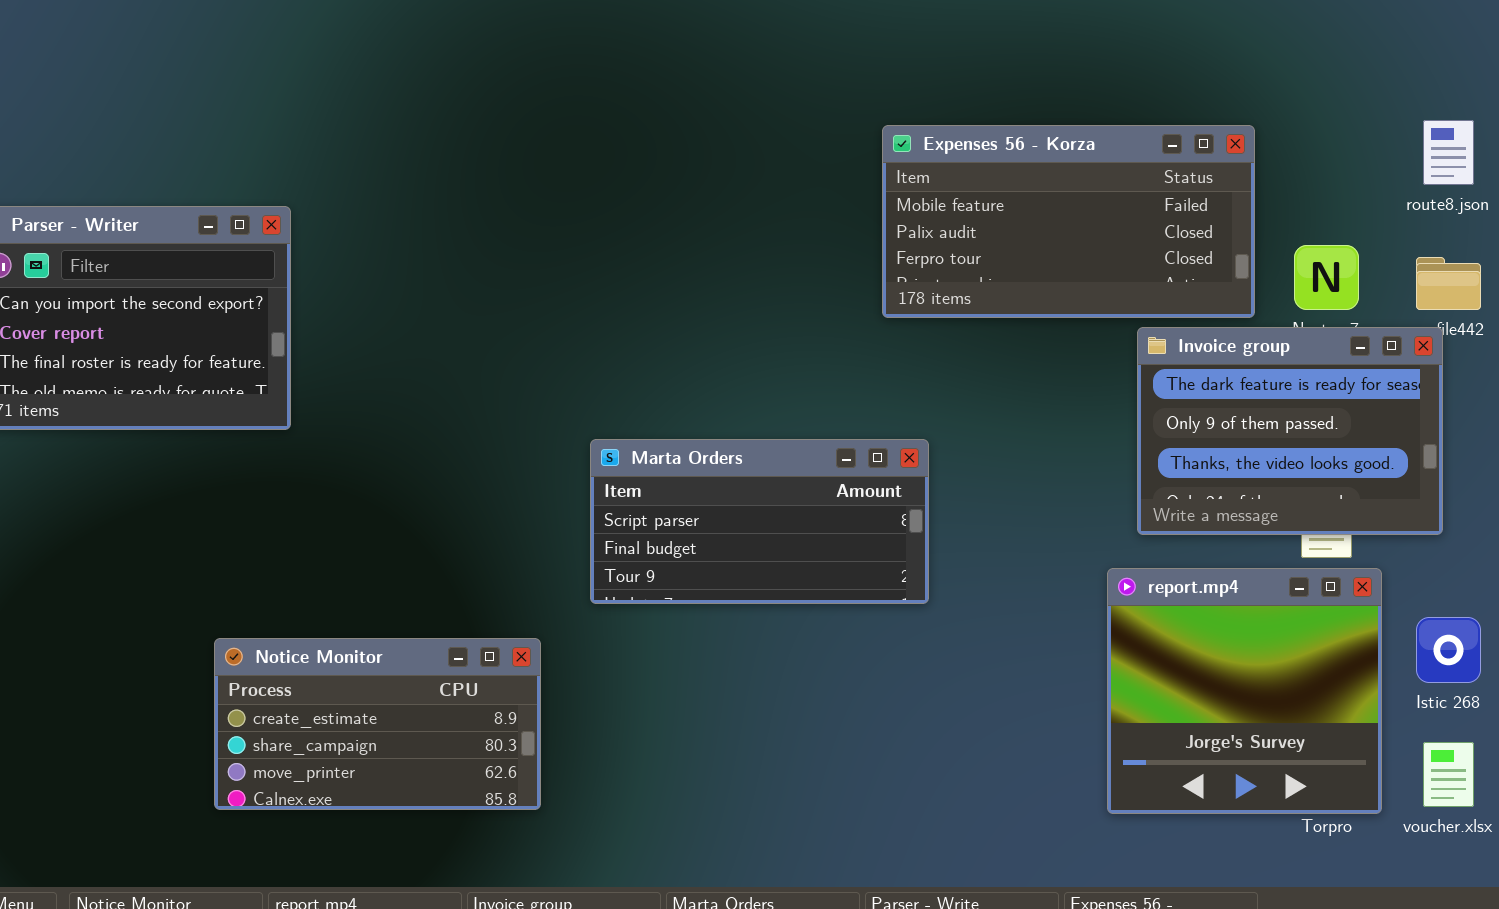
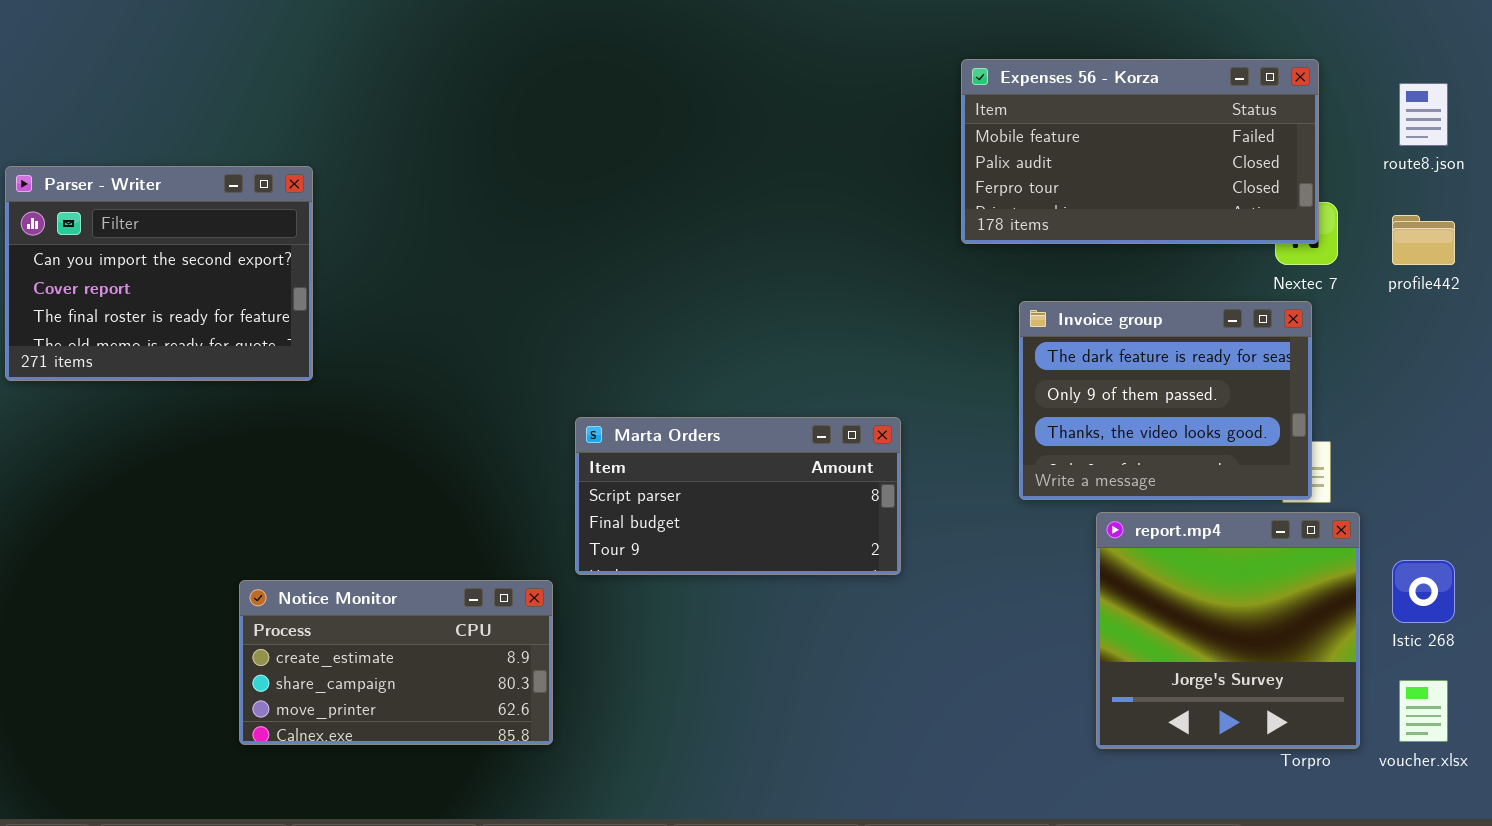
Expenses 56 - Korza: [882,125,1255,318] -> [961,59,1319,244], moved
Invoice group: [1137,327,1443,535] -> [1019,301,1312,500], moved
Marta Orders: [590,439,929,604] -> [575,417,901,575], moved

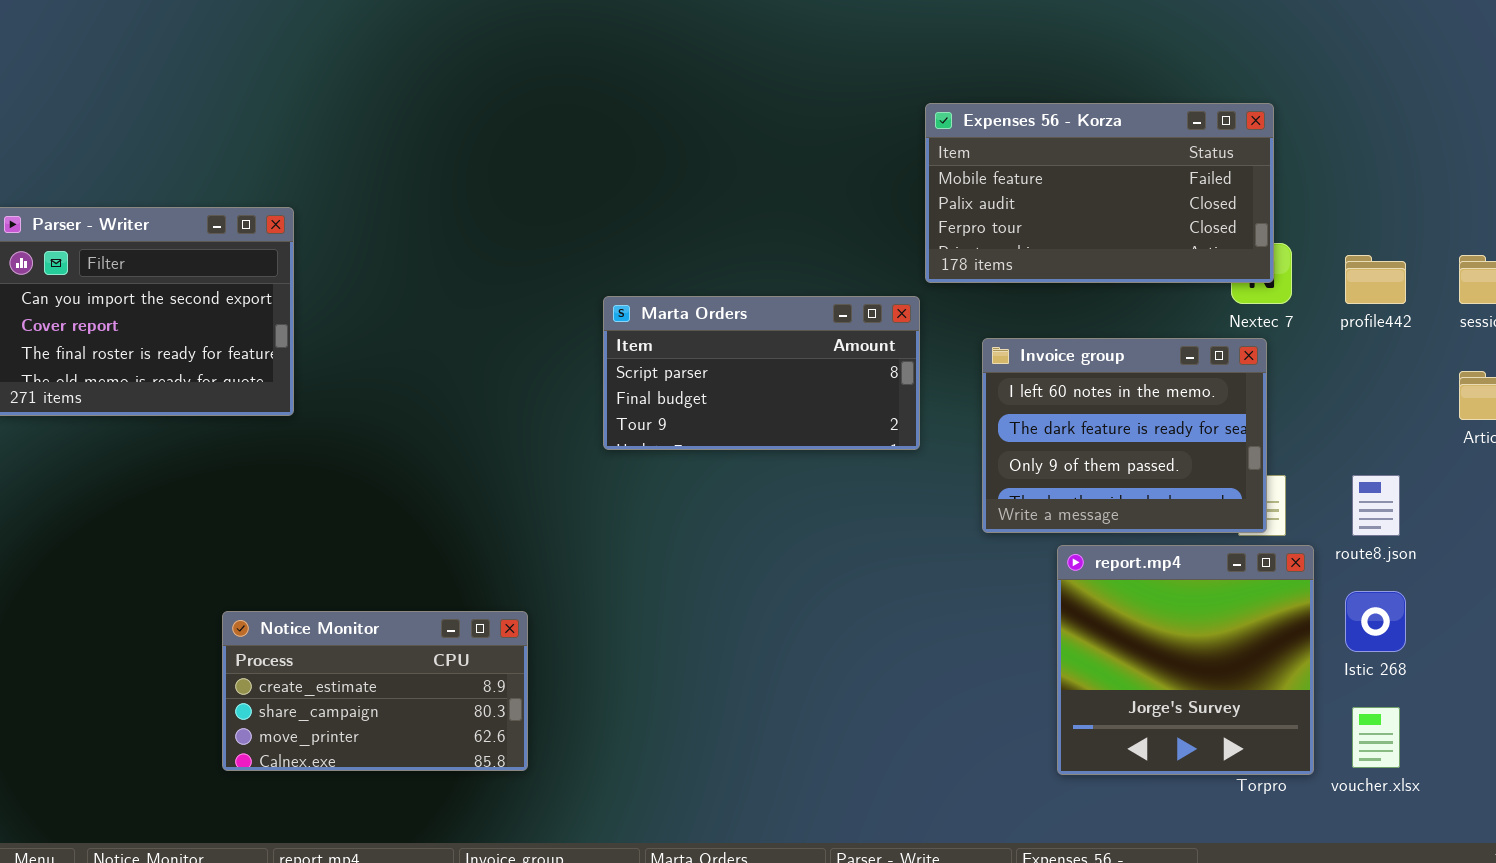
route8.json: [1399,83,1448,146] -> [1352,475,1400,536], moved
Invoice group: [1019,301,1312,500] -> [982,338,1267,533], scrolled up 1 row
Marta Orders: [575,417,901,575] -> [603,296,920,450], moved

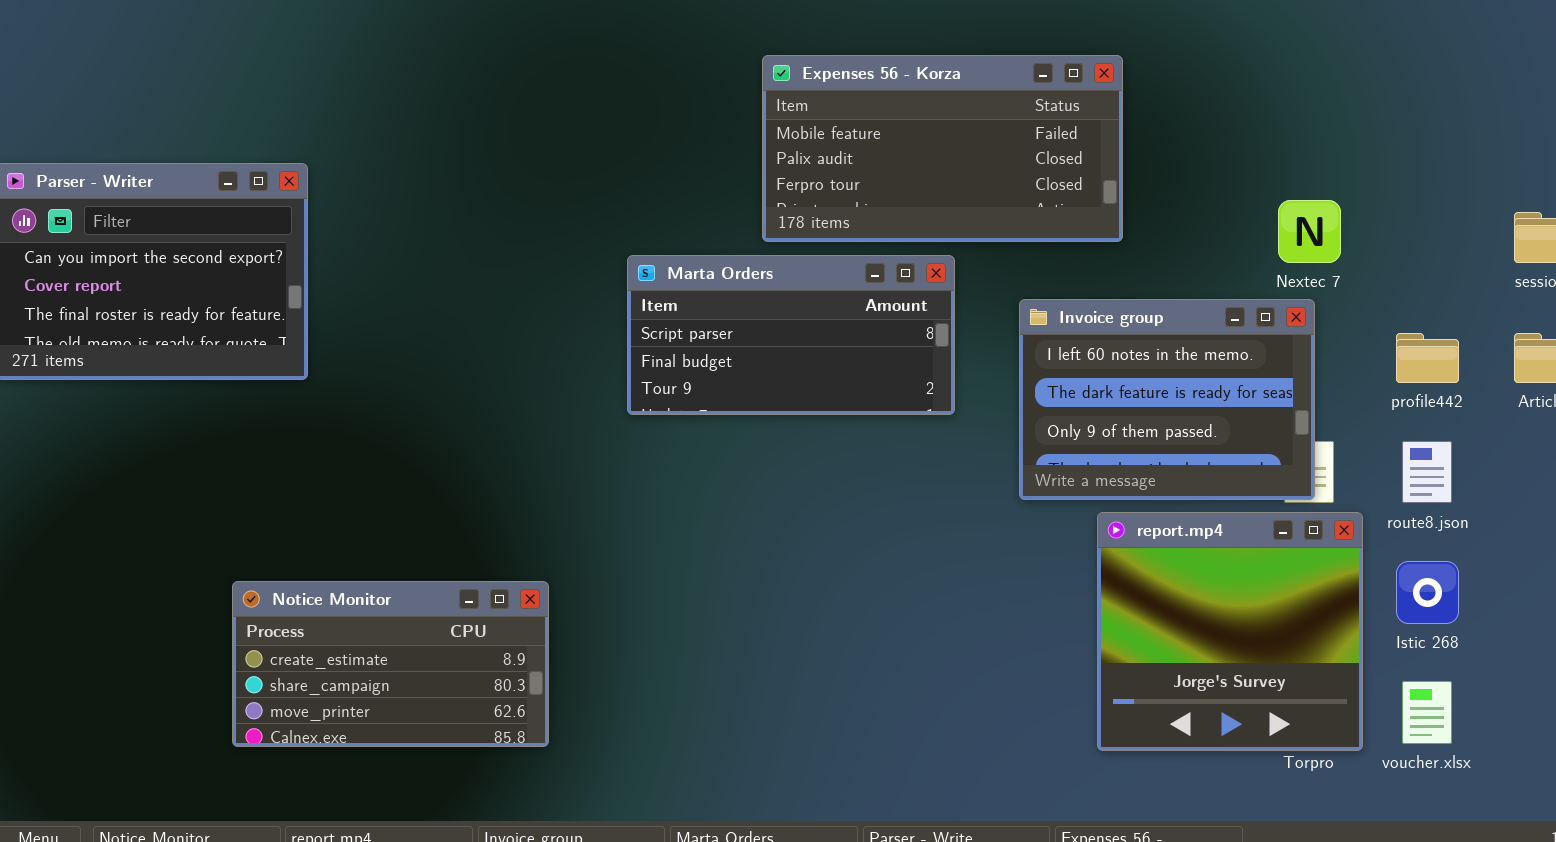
Expenses 56 - Korza: [925,103,1274,283] -> [762,55,1123,242], moved
profile442: [1345,255,1406,304] -> [1396,333,1459,383], moved

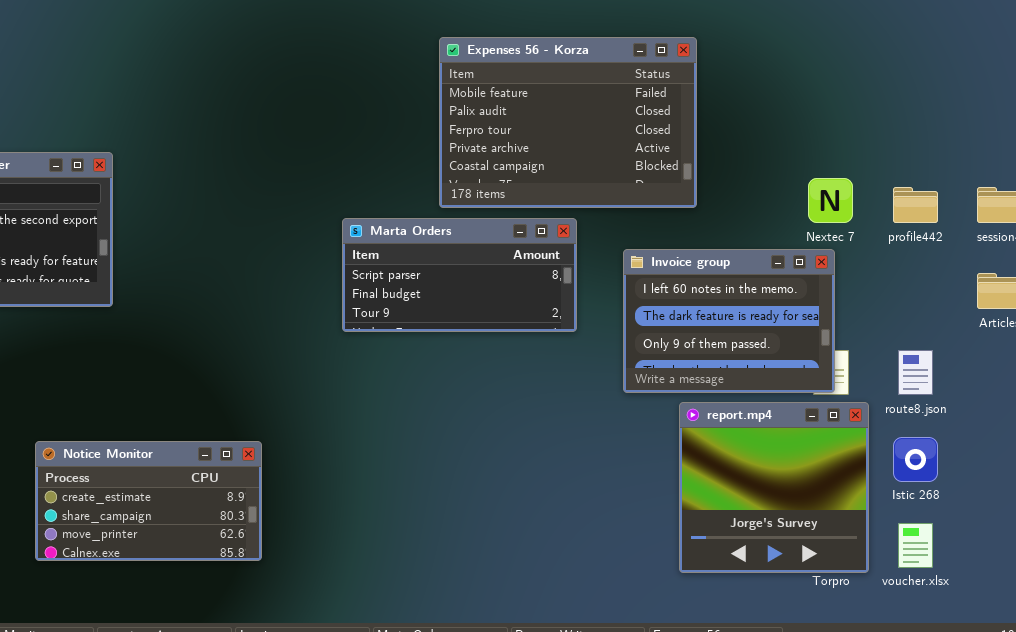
Expenses 56 - Korza: [762,55,1123,242] -> [439,37,697,208], resized
profile442: [1396,333,1459,383] -> [893,187,938,223], moved
Notice Monitor: [232,581,549,747] -> [35,441,262,561], moved

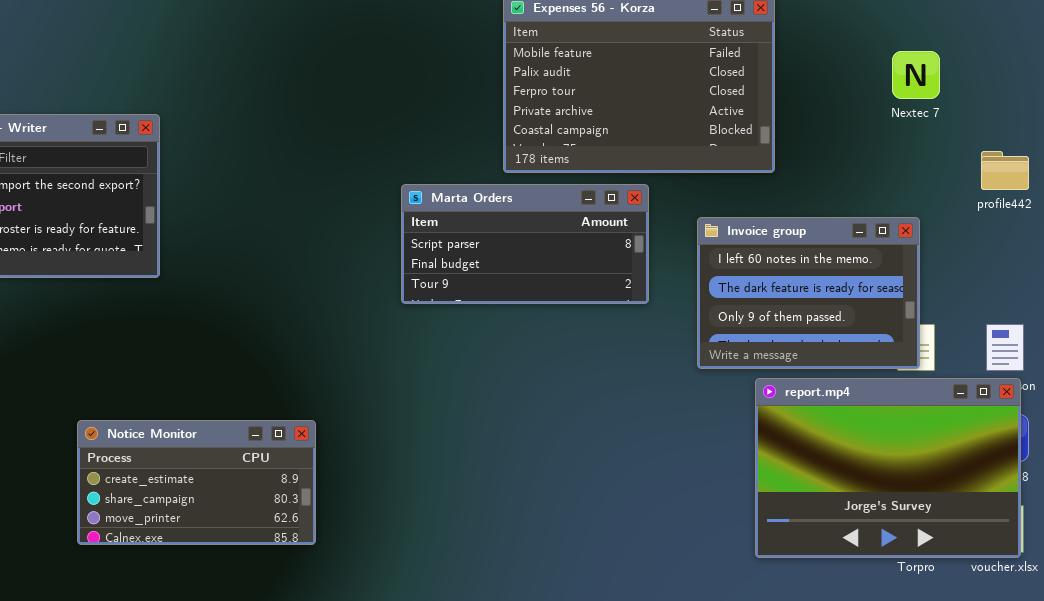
Nextec 7: [808,178,853,223] -> [892,51,940,99], moved
report.mp4: [679,402,869,573] -> [755,378,1021,558], resized

